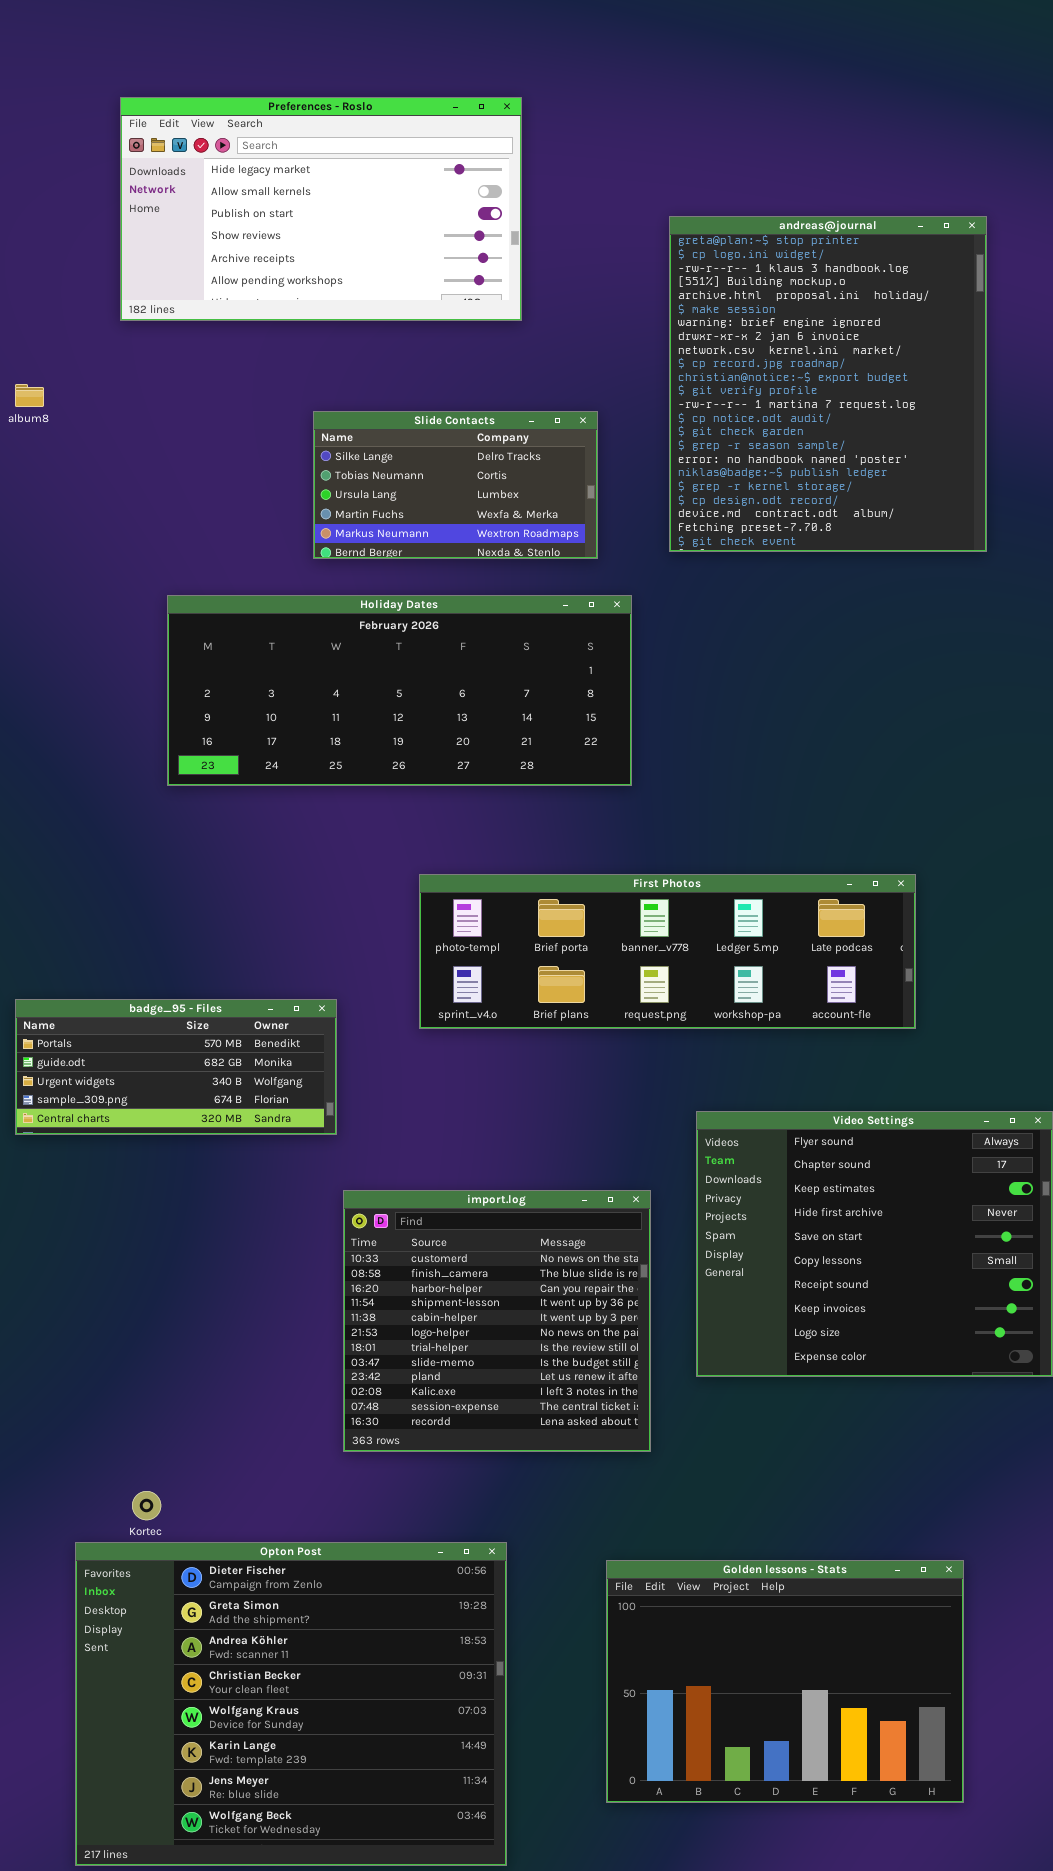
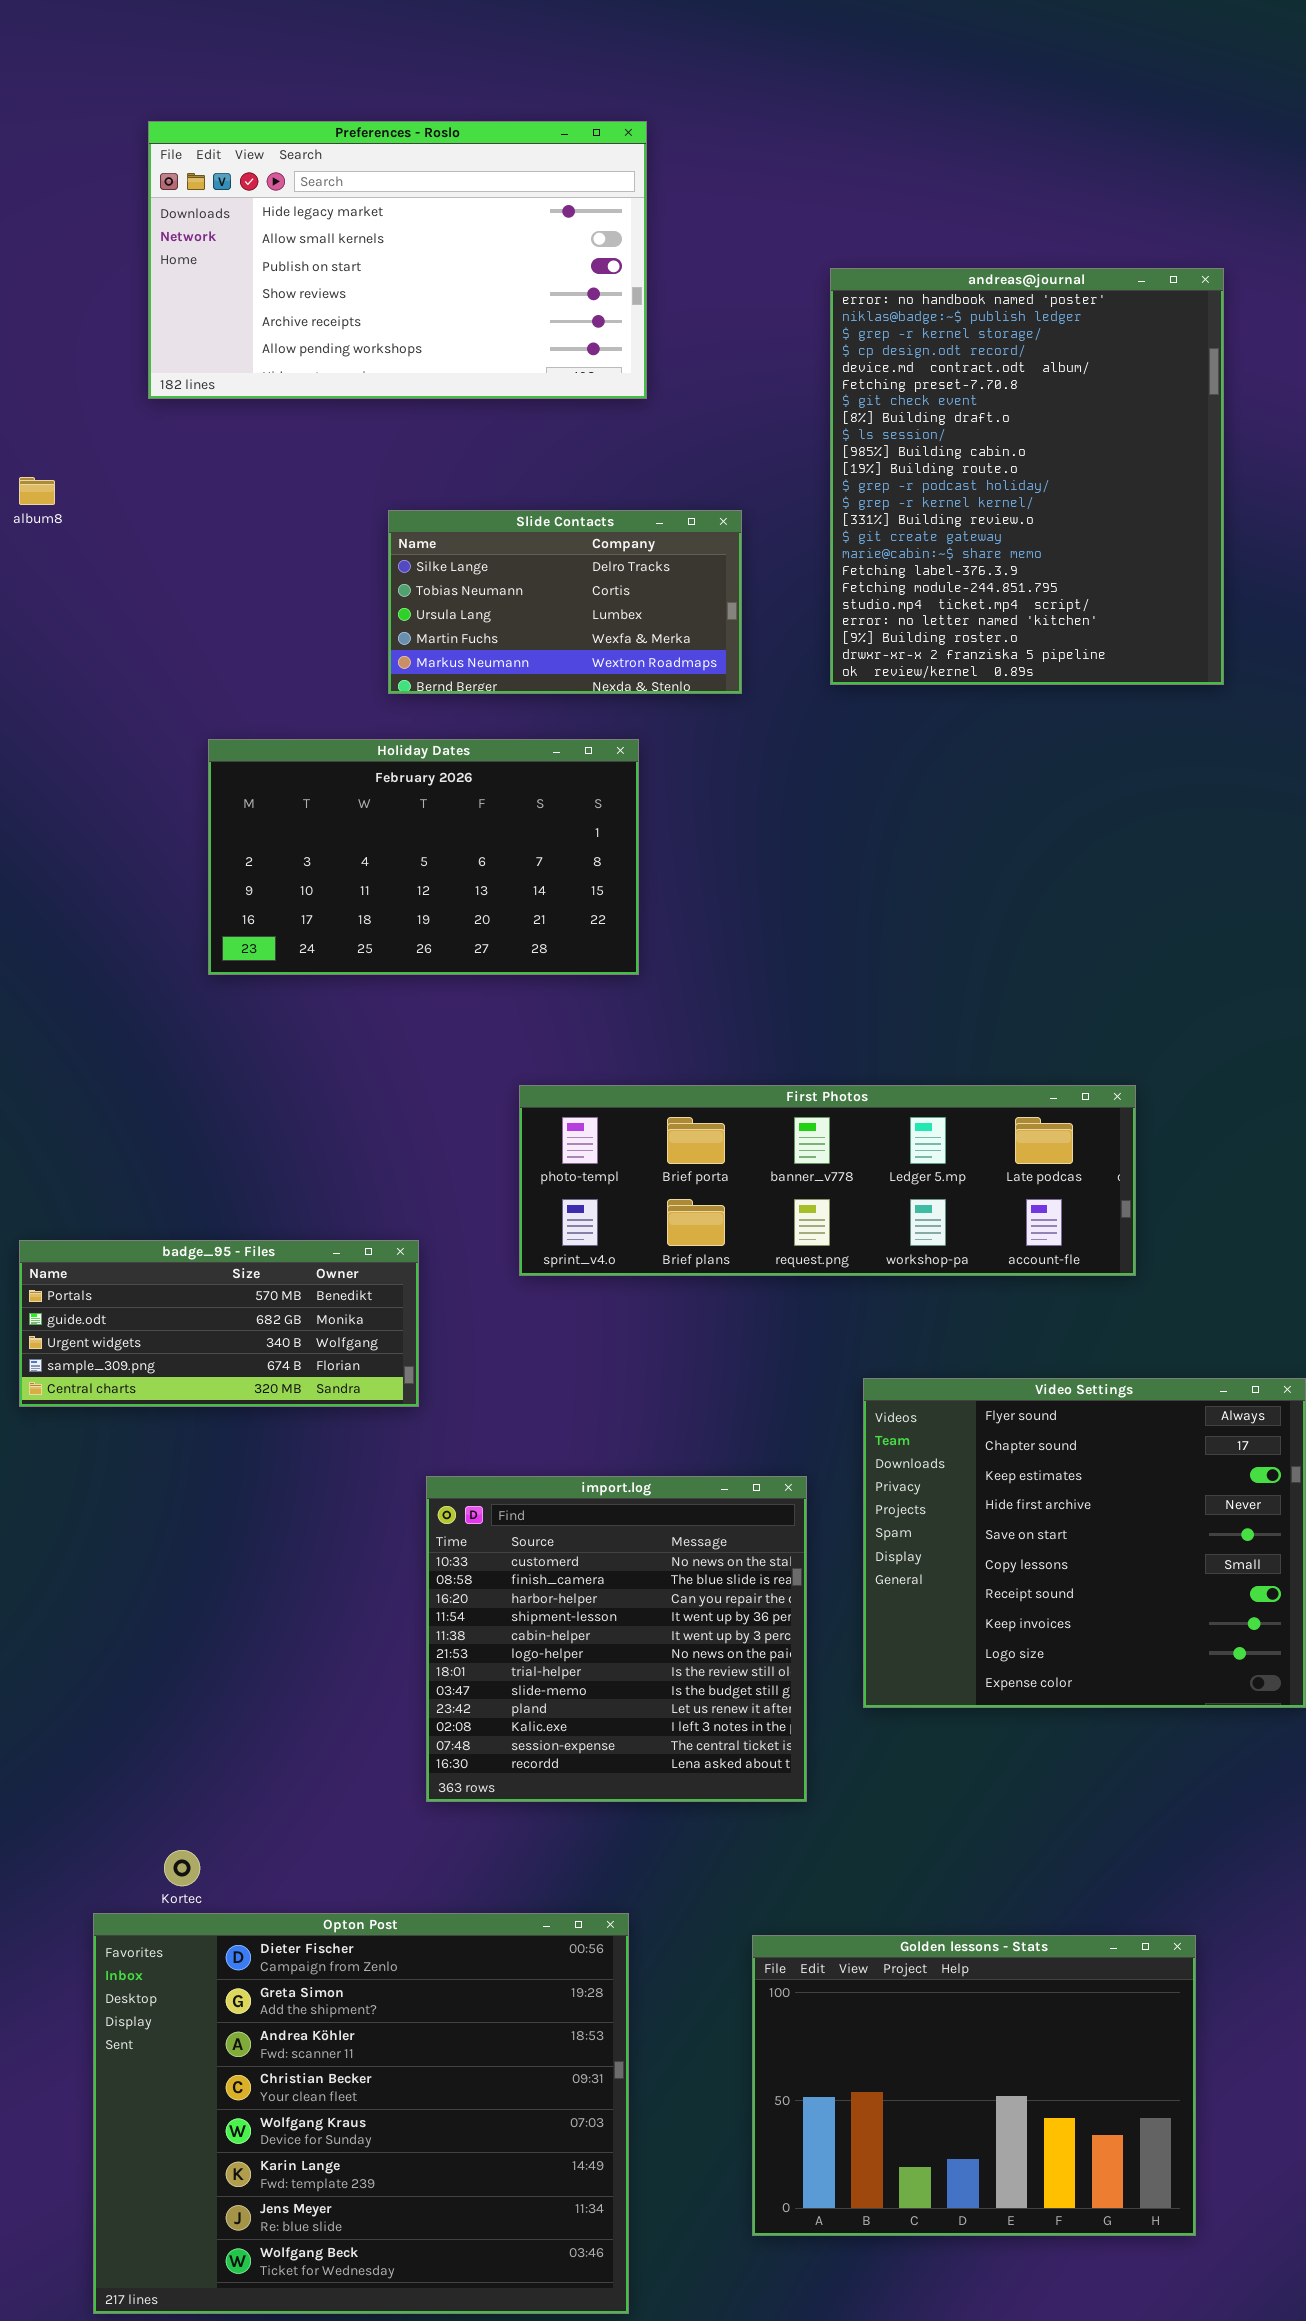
andreas@journal: [669,216,987,552] -> [830,268,1224,685], scrolled down 16 rows
Holiday Dates: [167,595,632,786] -> [208,739,639,975], resized

